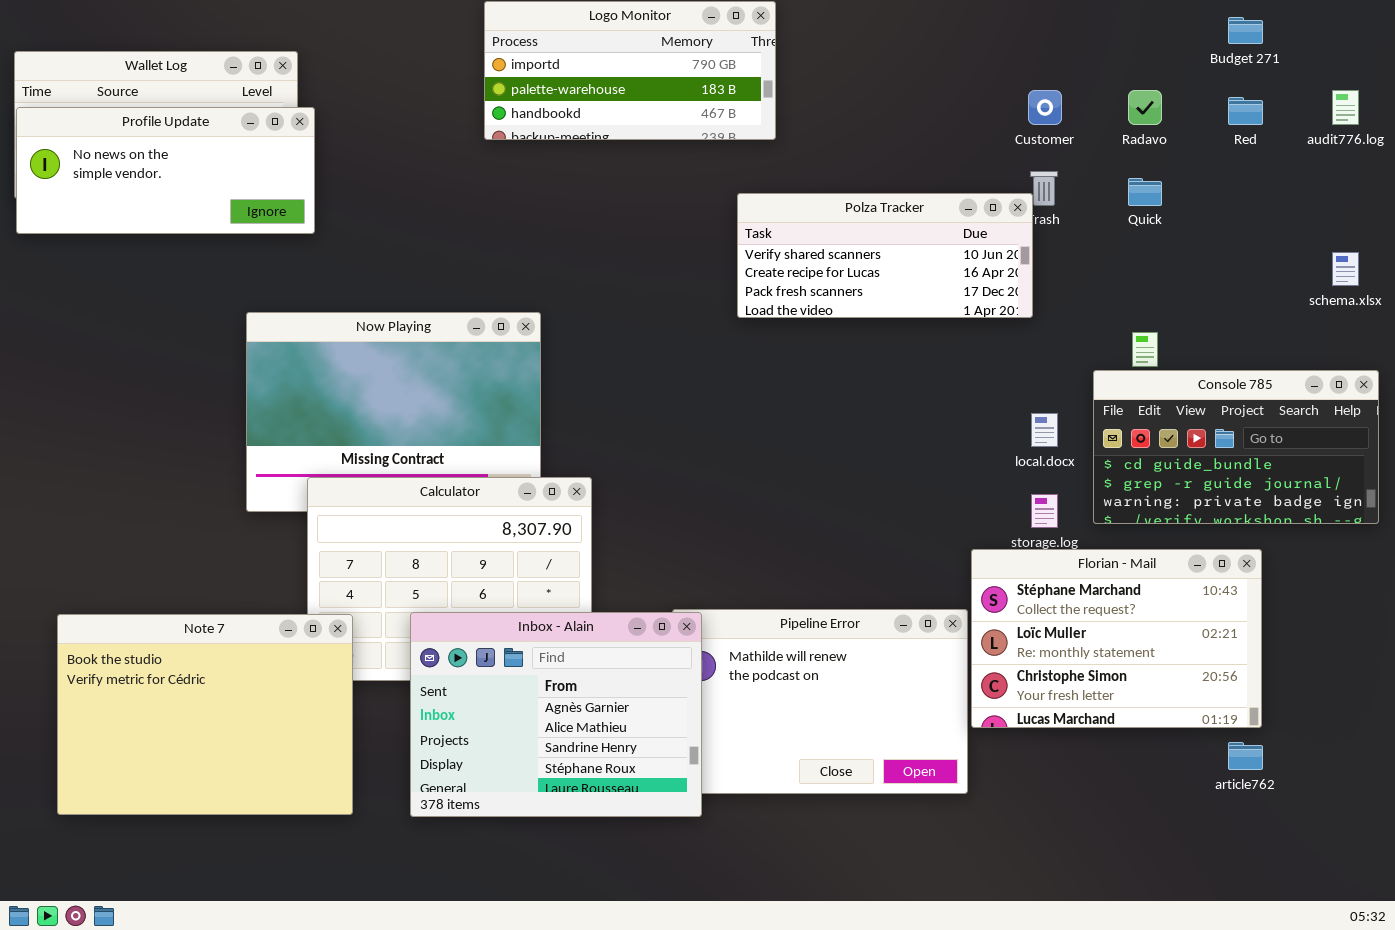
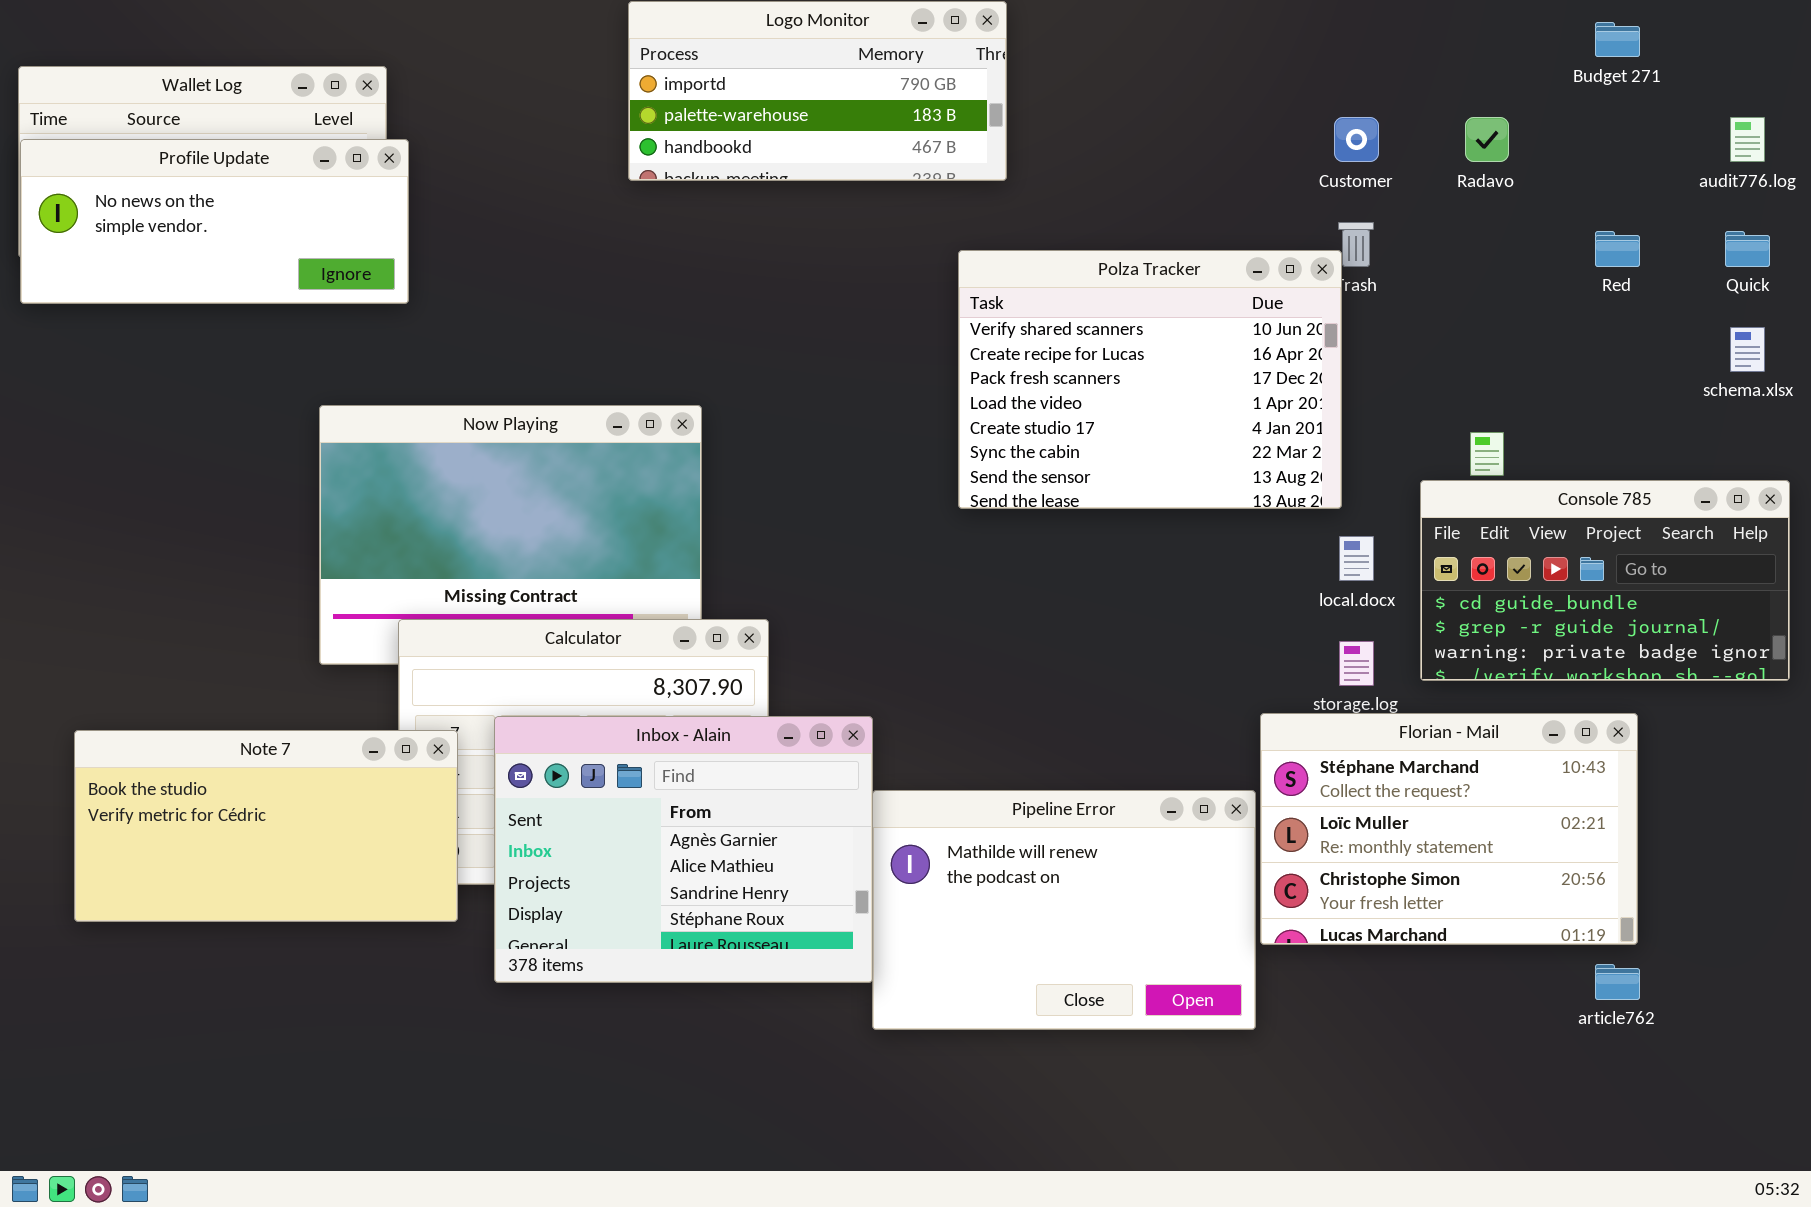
Red: [1228,97,1263,125] -> [1595,231,1640,267], moved
Quick: [1128,178,1162,206] -> [1725,231,1770,267], moved
Polza Tracker: [737,193,1033,318] -> [958,250,1342,509], resized
Inbox - Alain: [410,612,702,817] -> [494,716,873,983], moved
Note 7: [57,614,353,815] -> [74,730,458,922], moved, resized

